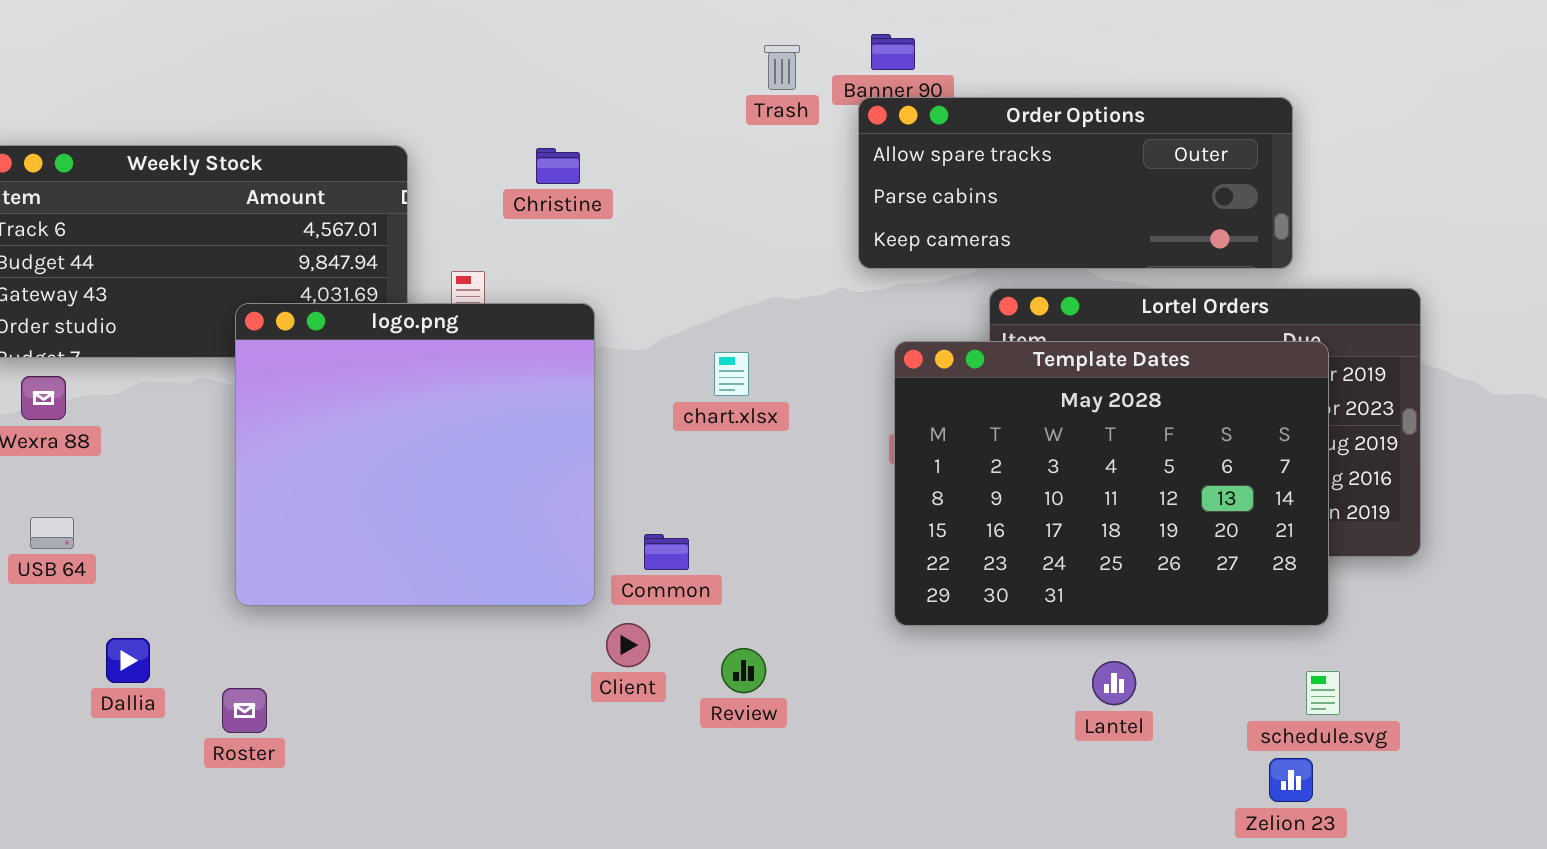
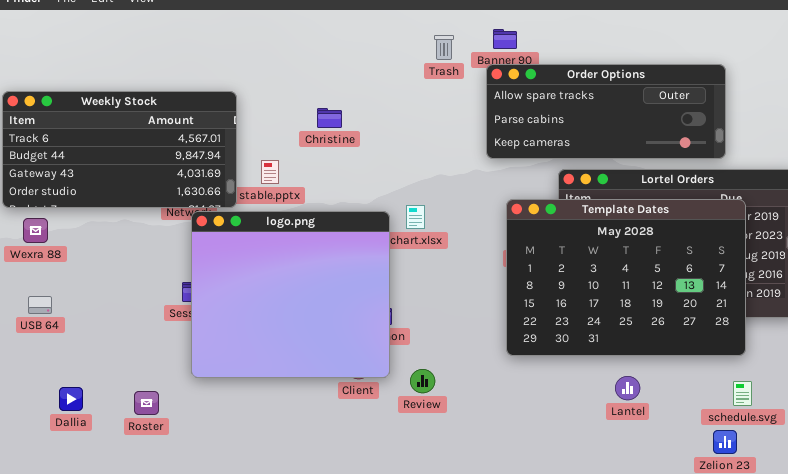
Christine: [536,148,580,184] -> [317,108,342,128], moved
logo.png: [235,303,595,606] -> [191,211,390,378], moved
Dallia: [106,638,150,683] -> [59,387,83,411], moved

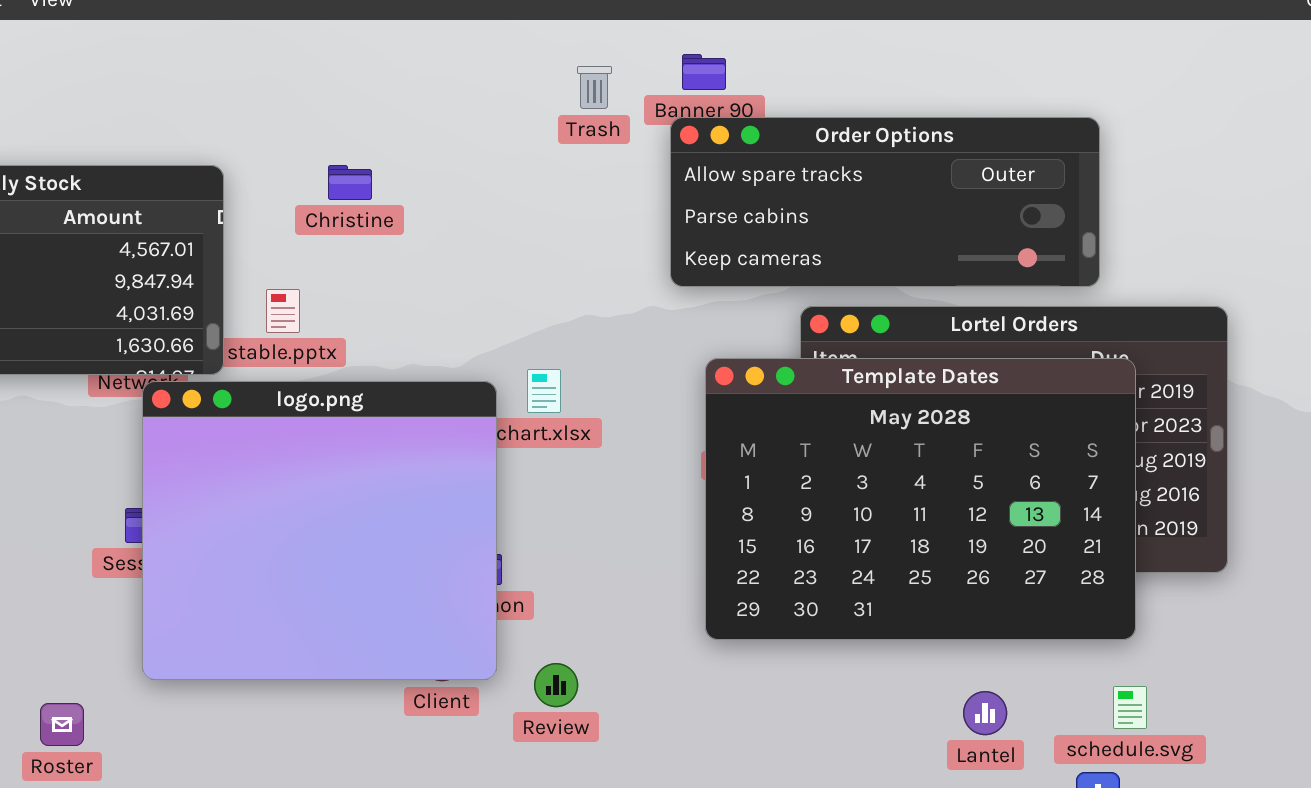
Christine: [317,108,342,128] -> [328,165,372,200], moved
Lantel: [615,376,640,400] -> [963,691,1007,735], moved

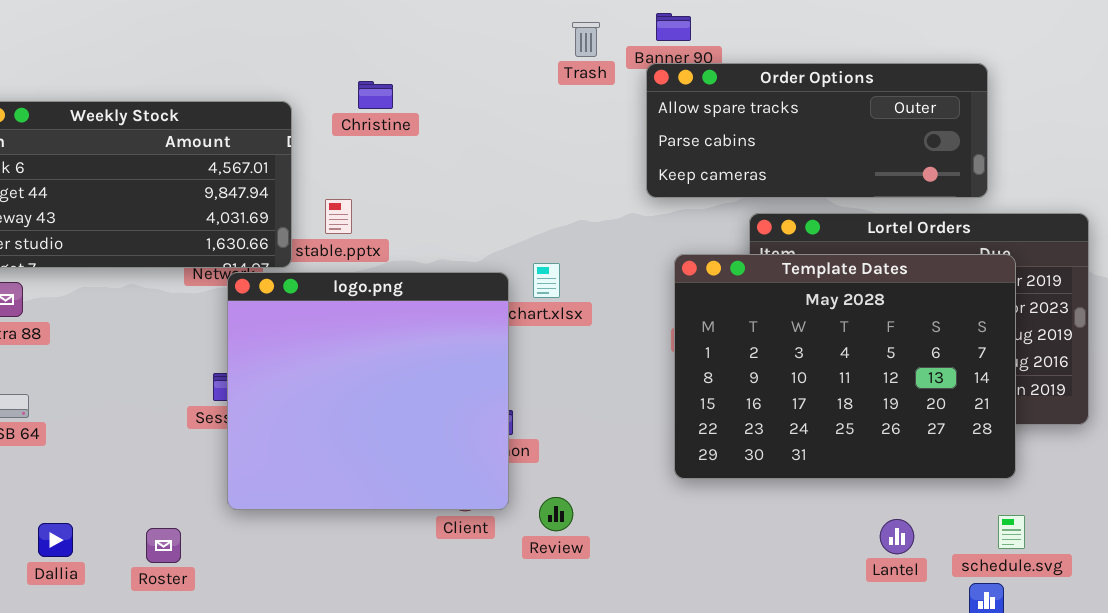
Christine: [328,165,372,200] -> [358,81,393,109], moved

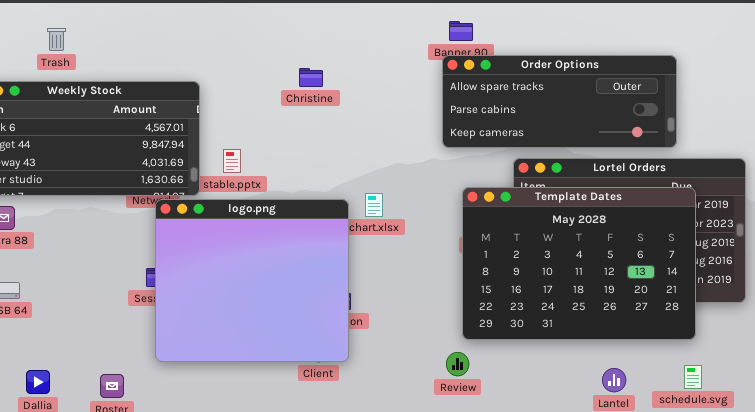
Trash: [572,22,600,57] -> [47,28,66,51], moved
Christine: [358,81,393,109] -> [299,68,323,87], moved
Review: [539,497,573,531] -> [446,352,469,376], moved

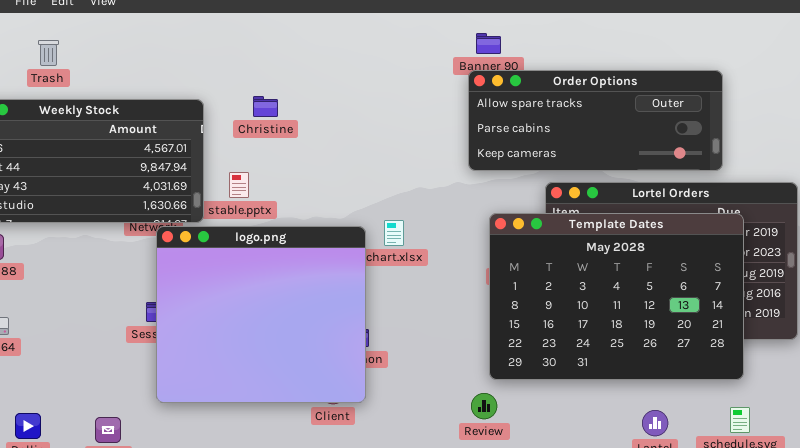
Christine: [299,68,323,87] -> [253,96,278,117], moved

